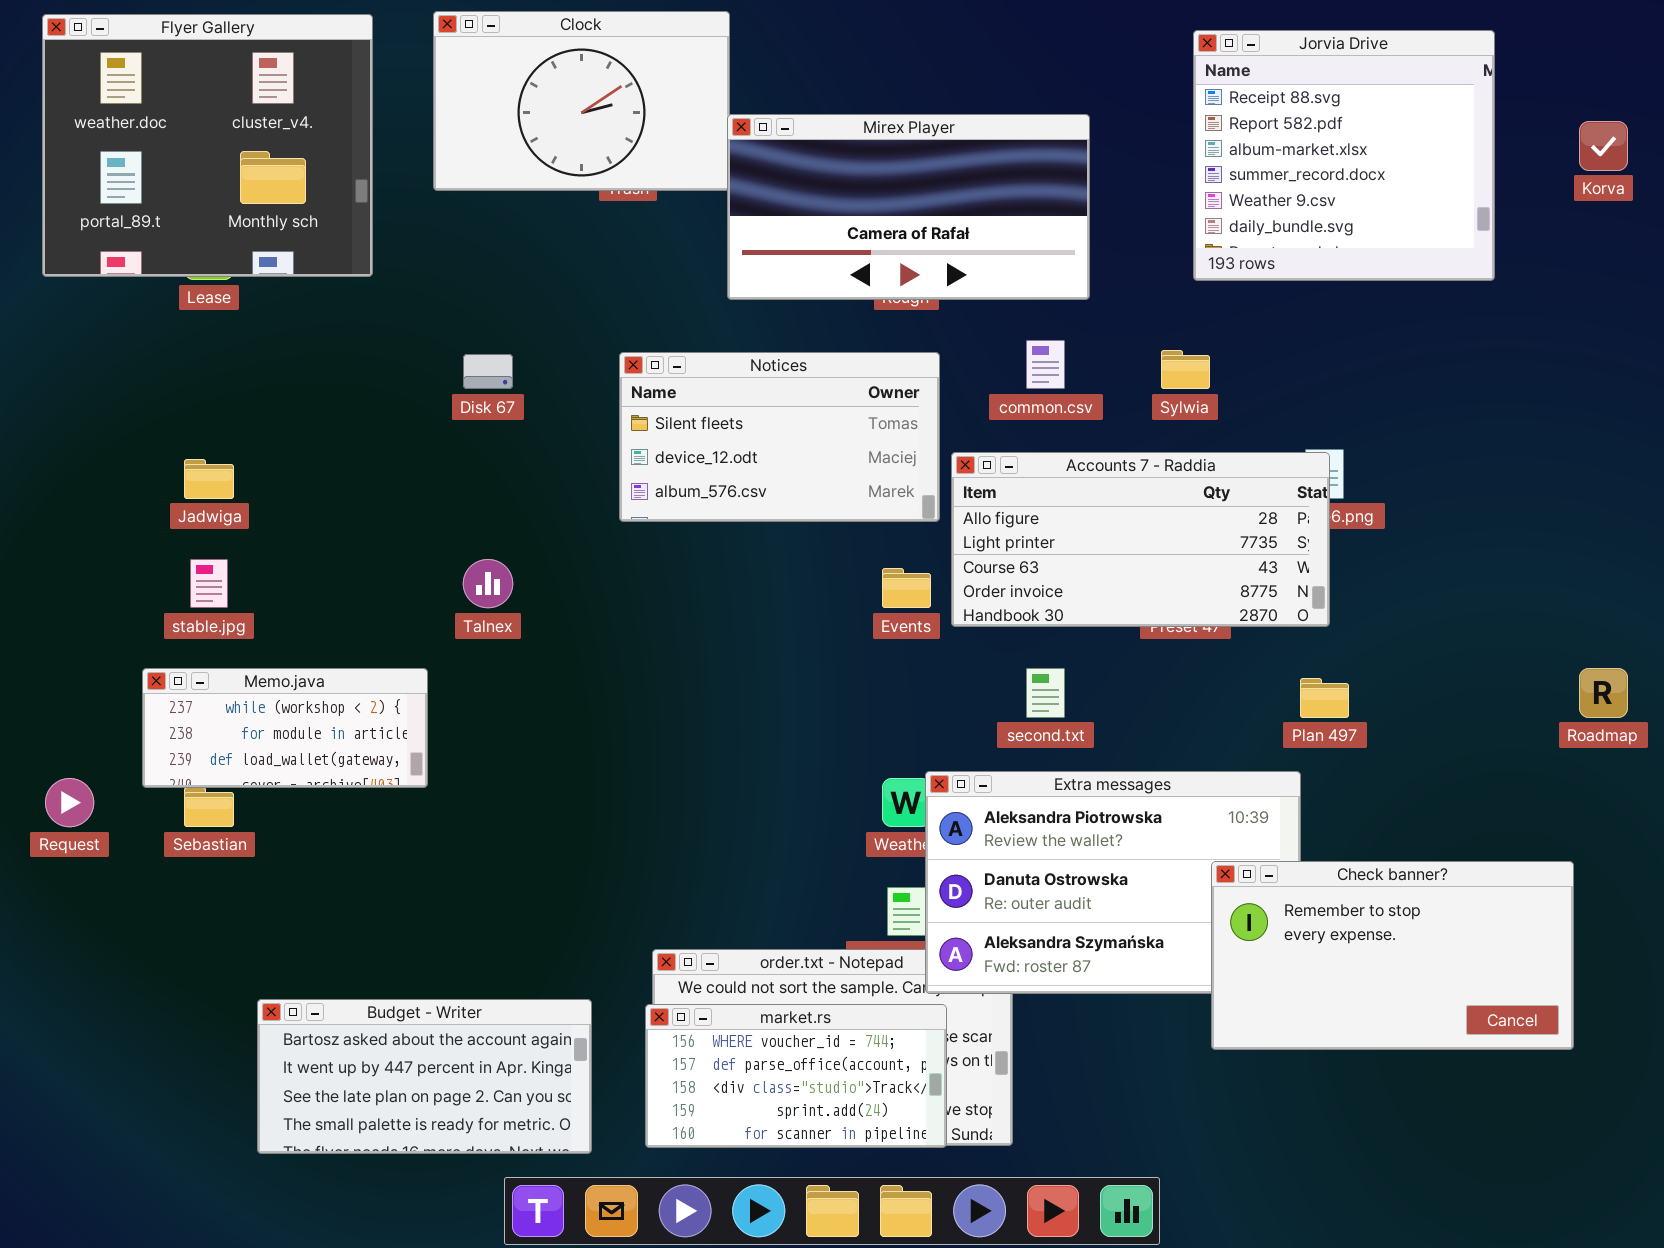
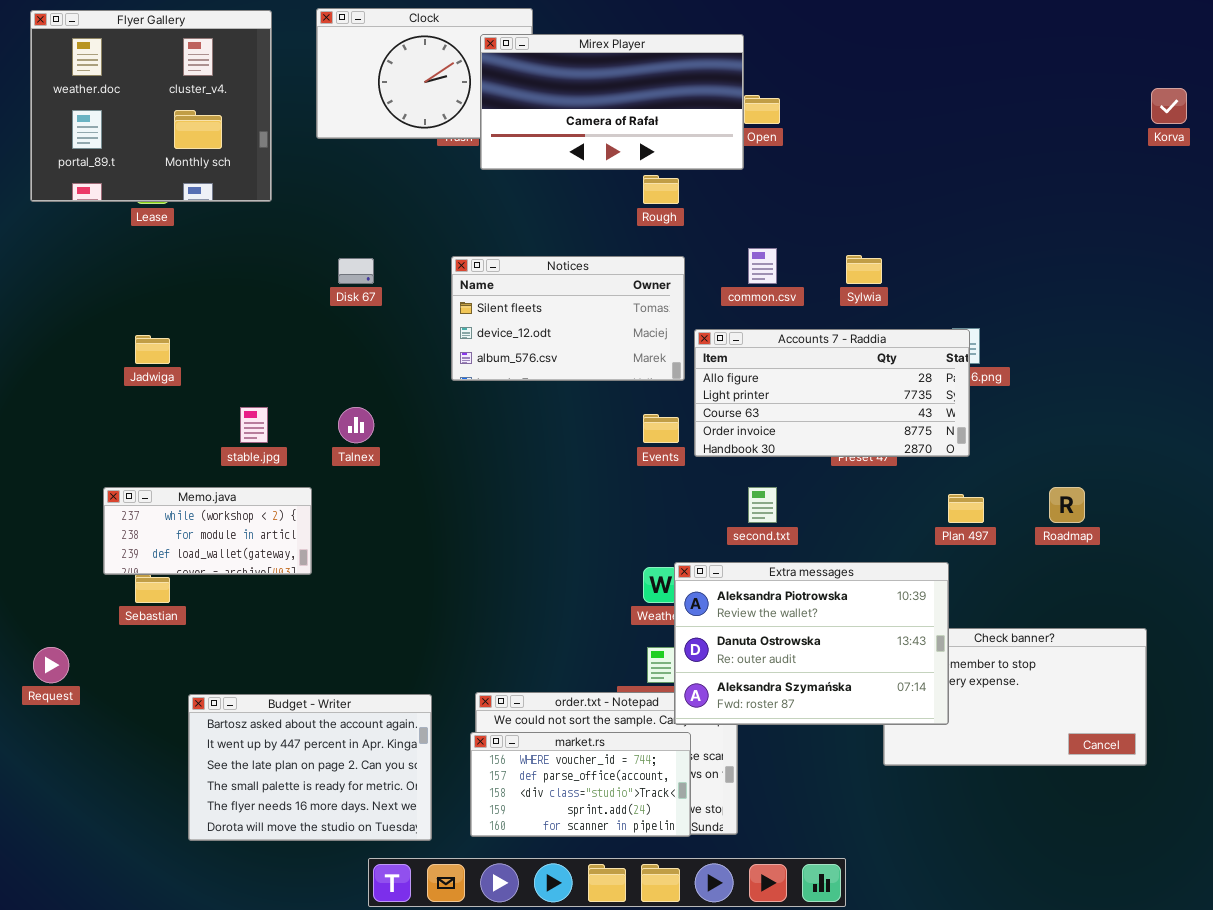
Jorvia Drive: [1193,30,1495,281] -> none, closed
Mirex Player: [727,114,1090,300] -> [480,34,744,170], moved
stable.jpg: [190,559,228,608] -> [240,407,268,443], moved
Roadmap: [1579,668,1628,718] -> [1049,487,1085,523], moved
Extra messages: [925,771,1301,994] -> [674,562,949,725], raised
Request: [45,778,94,827] -> [33,647,69,683], moved
Budget - Writer: [257,999,592,1154] -> [188,694,432,841], resized

